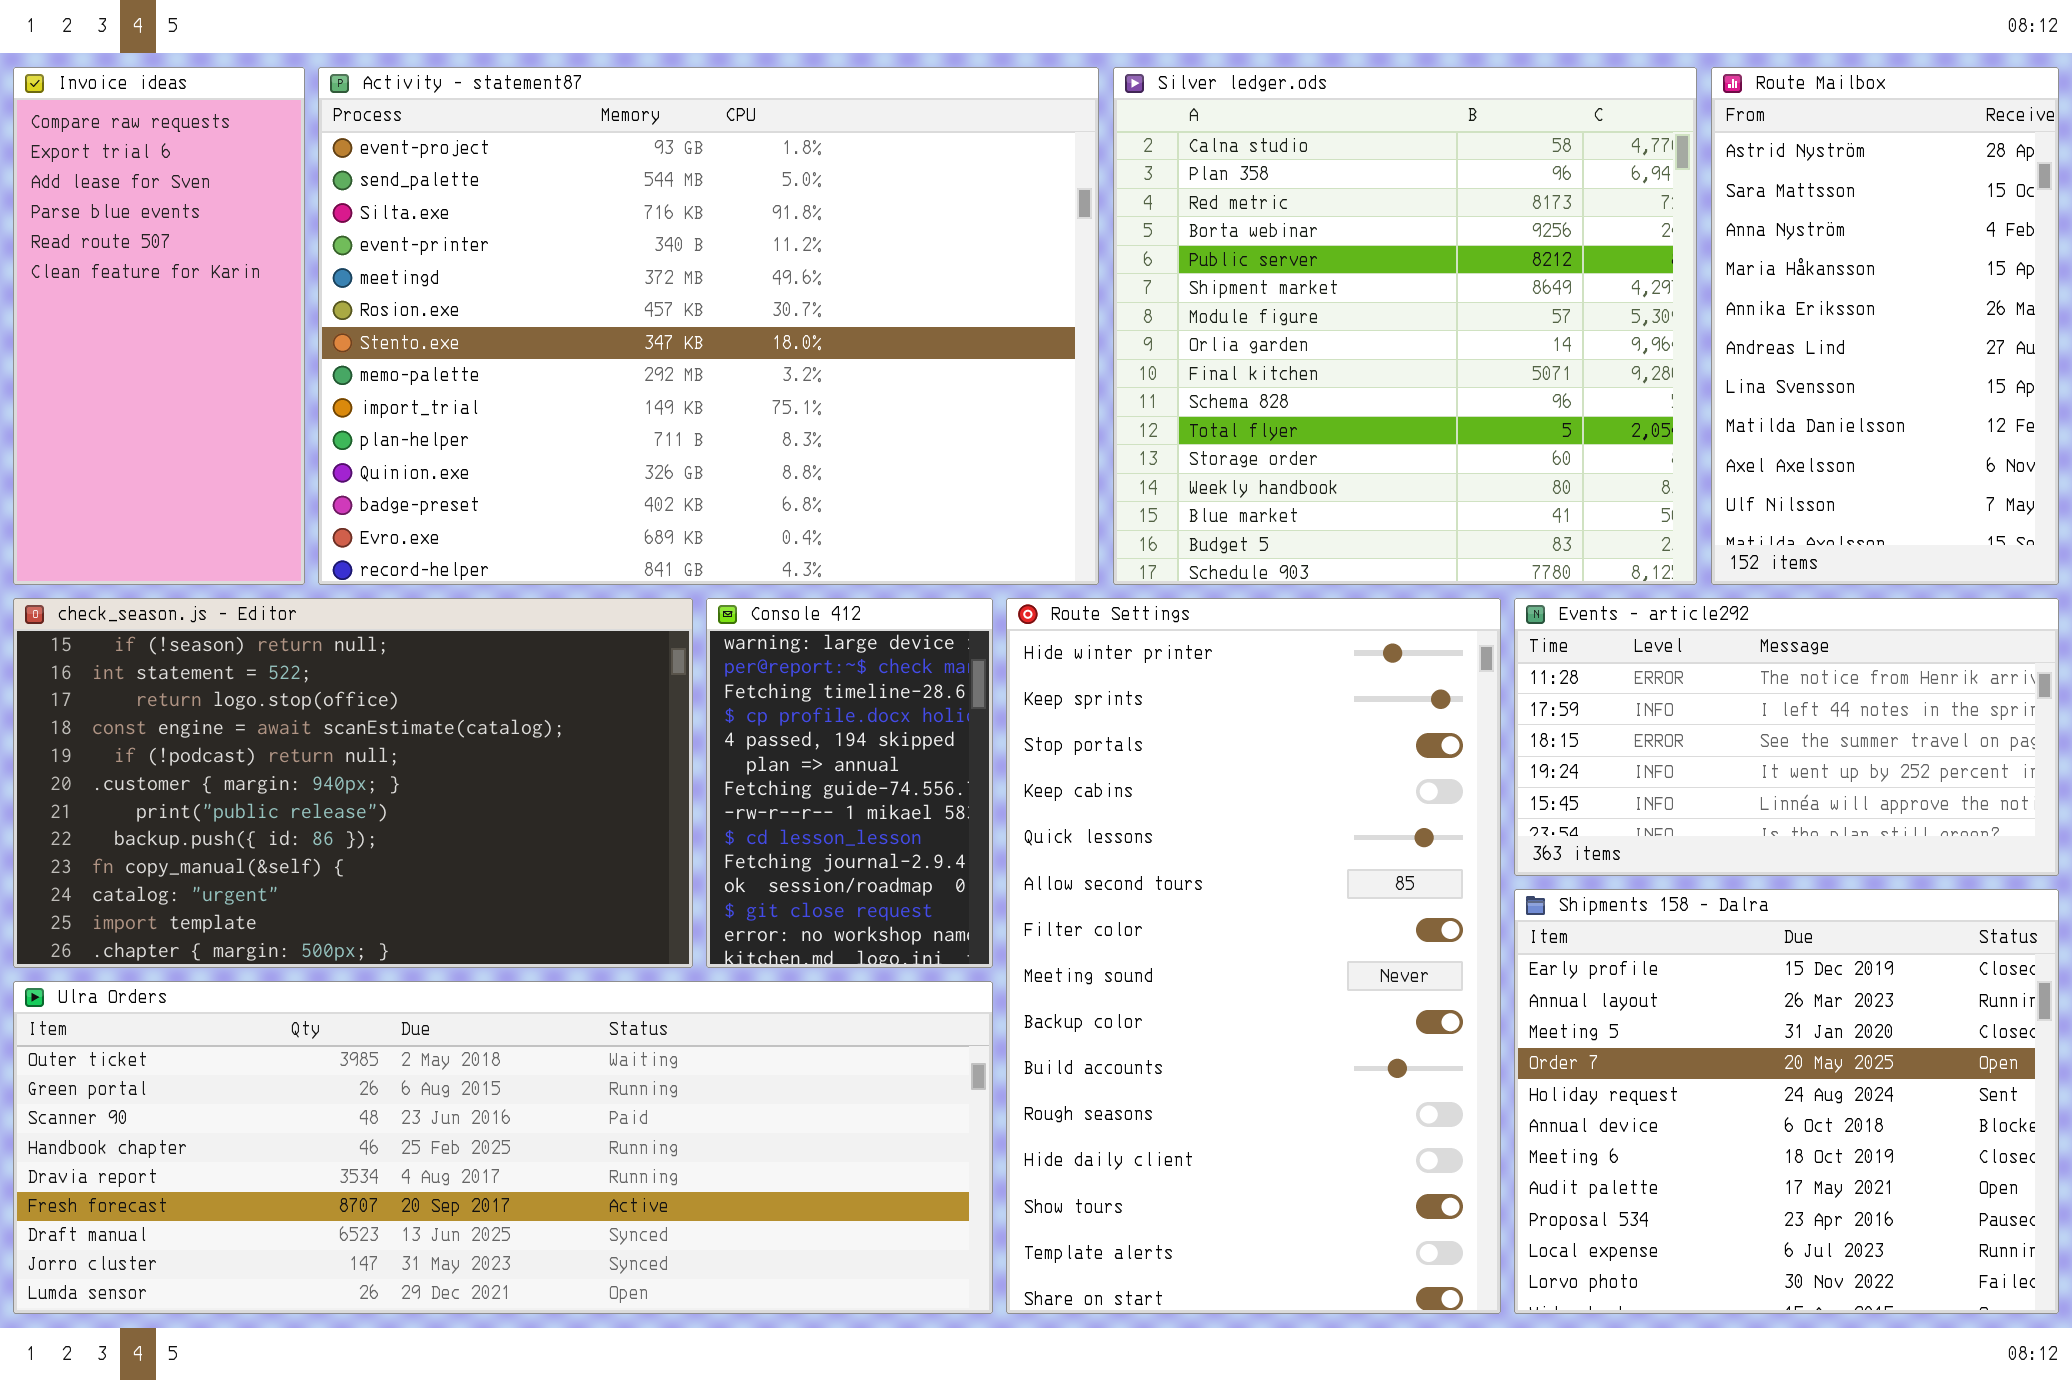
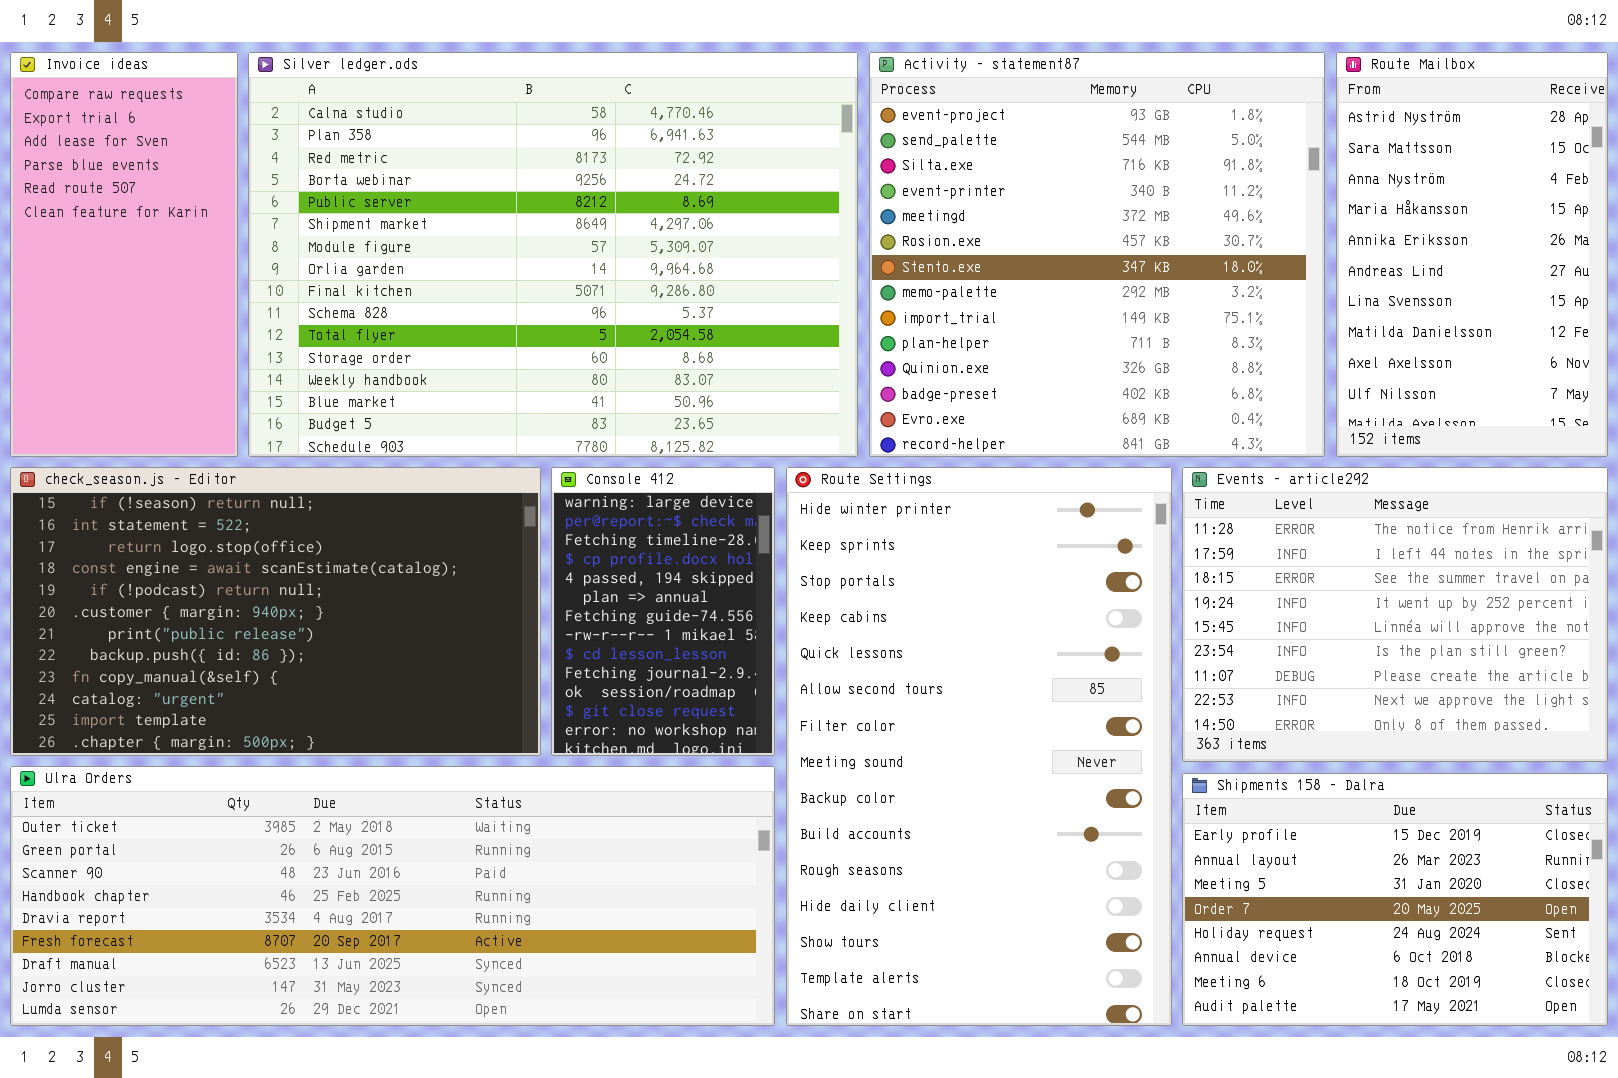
Activity - statement87: [318,67,1099,585] -> [869,52,1325,457], moved, resized
Silver ledger.ods: [1113,67,1697,585] -> [248,52,858,457], moved, resized
Events - article292: [1514,598,2059,876] -> [1182,467,1608,762], resized
Shipments 158 - Dalra: [1514,889,2059,1314] -> [1182,773,1608,1026], resized

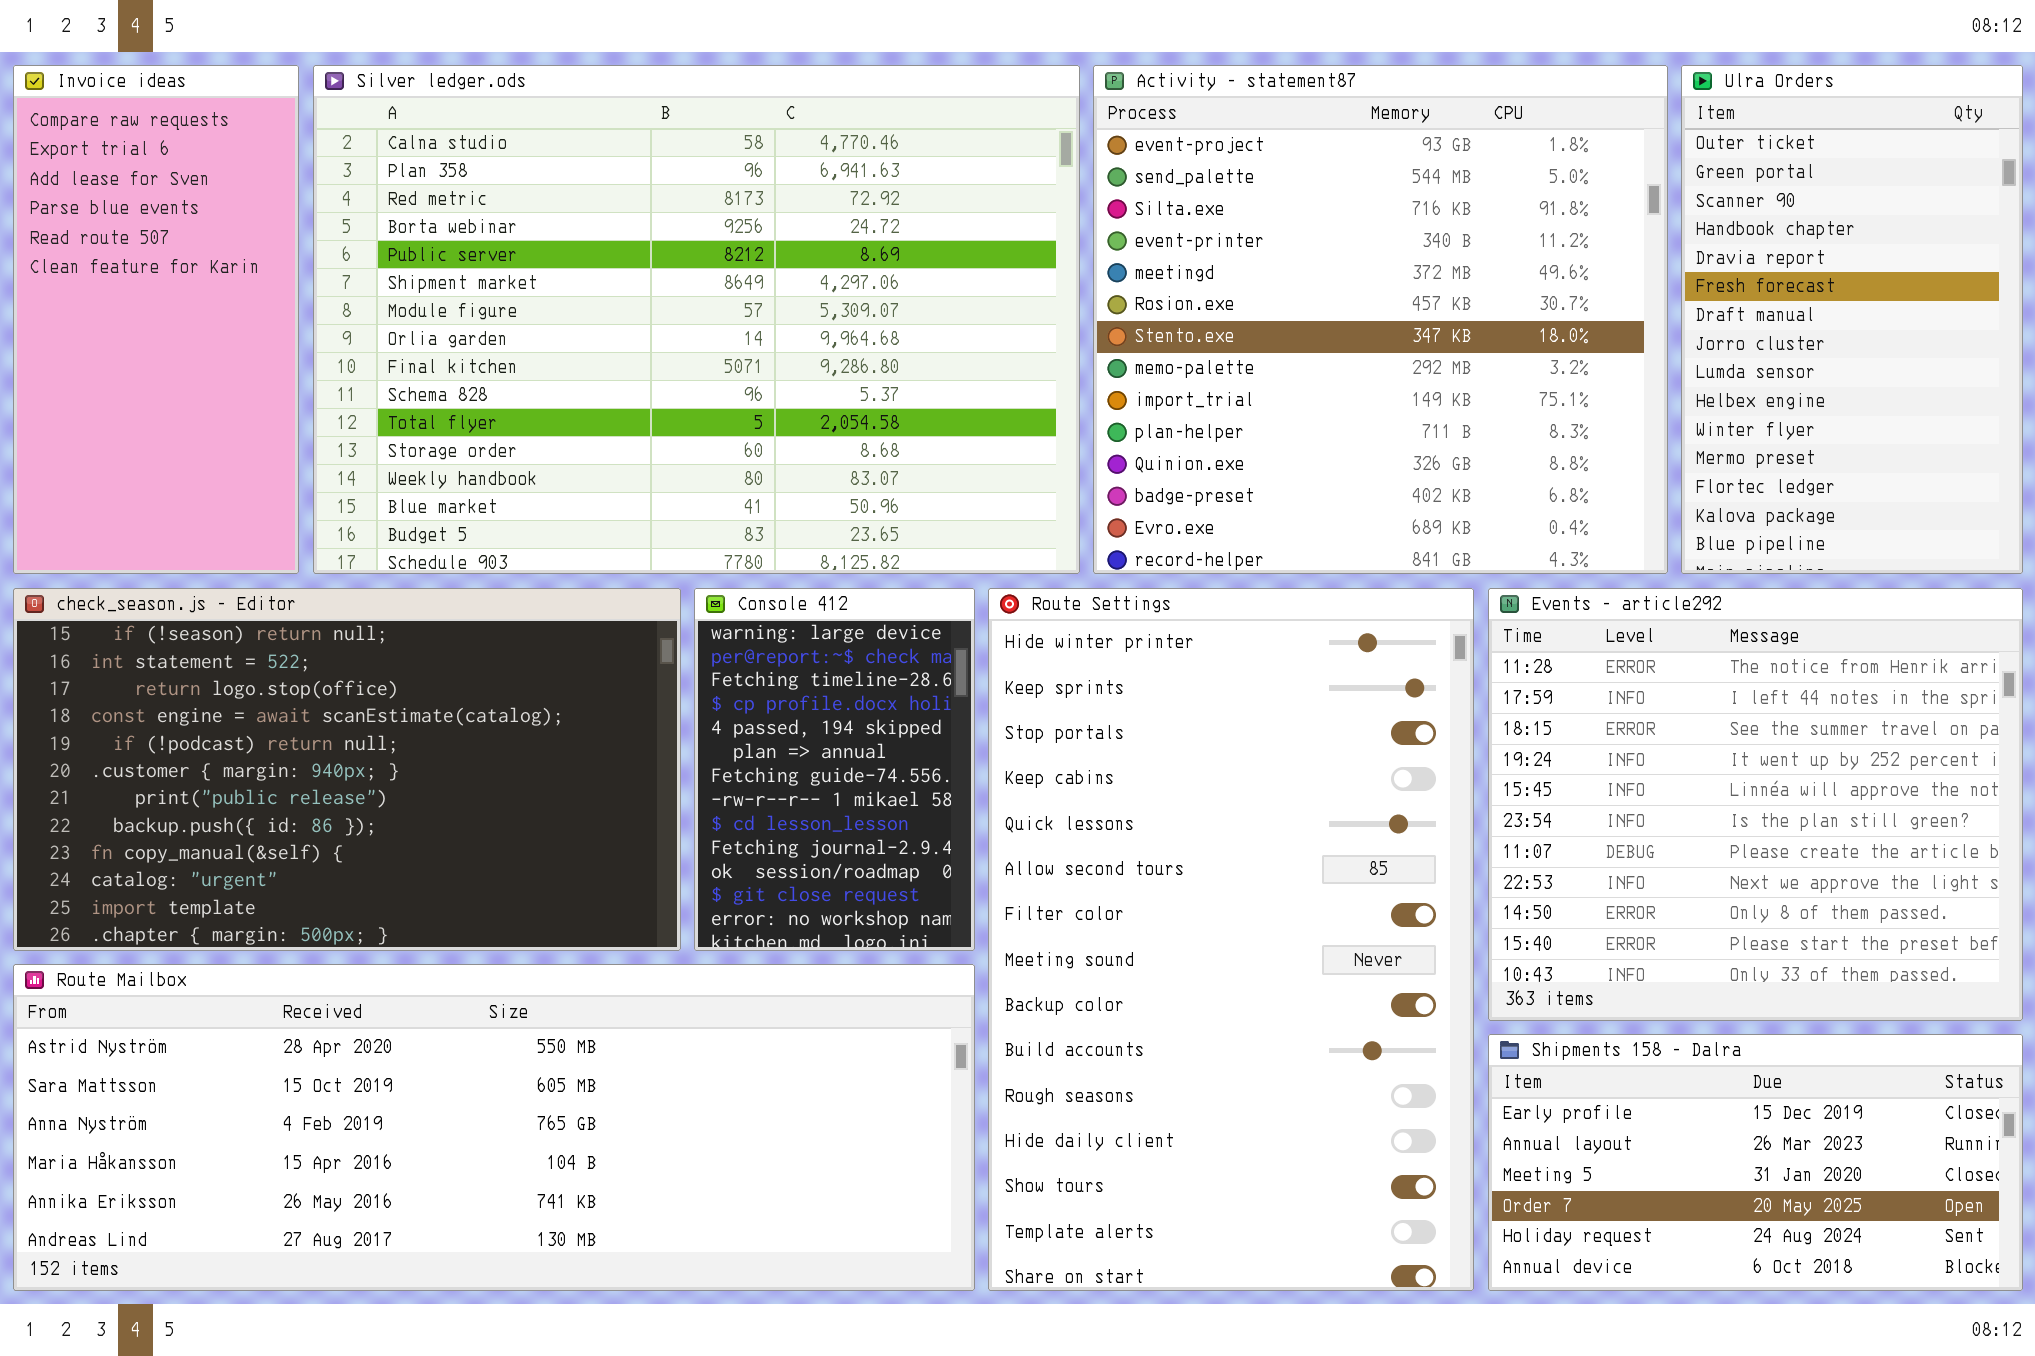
Route Mailbox: [1336,52,1608,457] -> [13,964,975,1291], moved, resized
Events - article292: [1182,467,1608,762] -> [1488,588,2023,1021], resized
Ulra Orders: [10,766,775,1026] -> [1681,65,2023,574], moved, resized
Shipments 158 - Dalra: [1182,773,1608,1026] -> [1488,1034,2023,1291], resized

